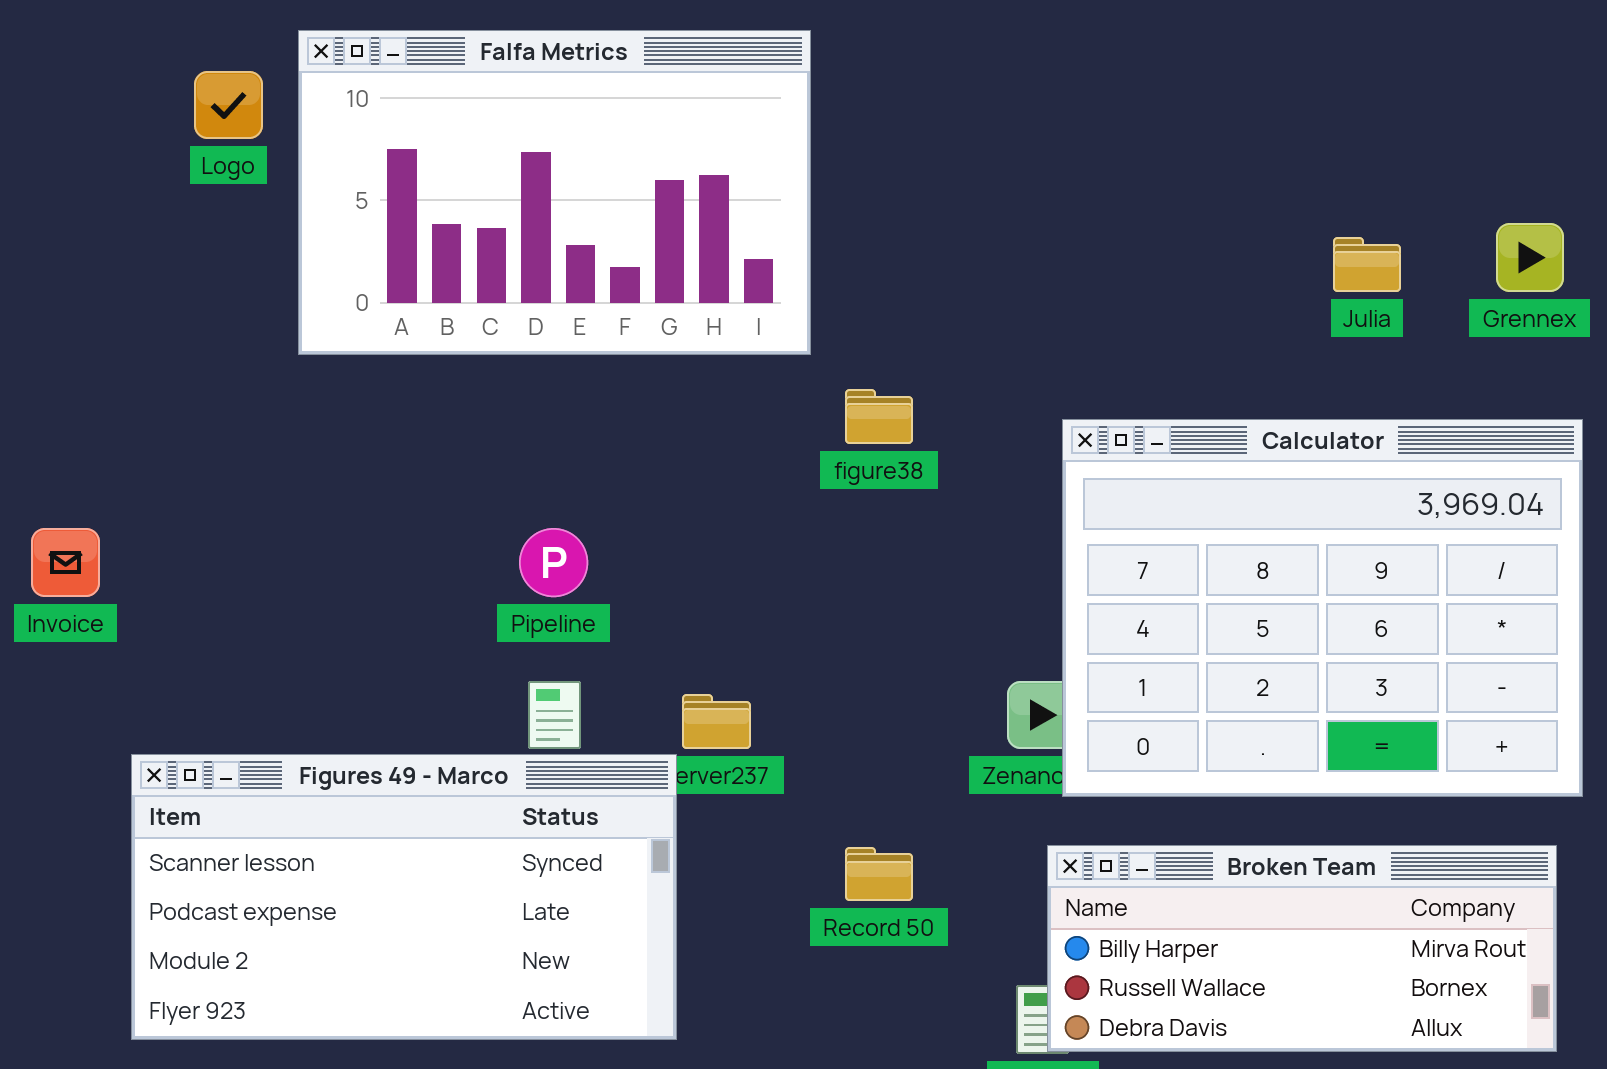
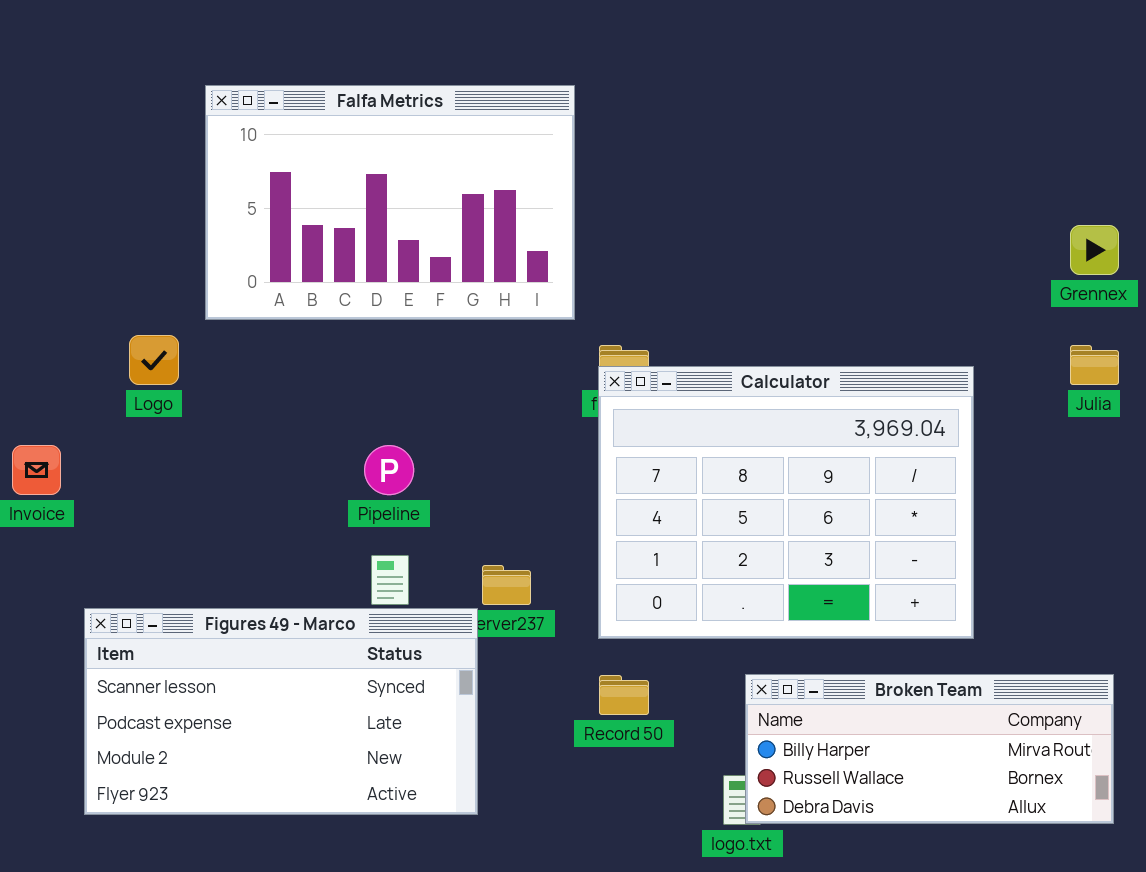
Logo: [194,71,263,139] -> [129,335,179,385], moved
Julia: [1333,237,1401,292] -> [1070,345,1119,385], moved
Calculator: [1062,419,1583,797] -> [598,366,974,639], moved

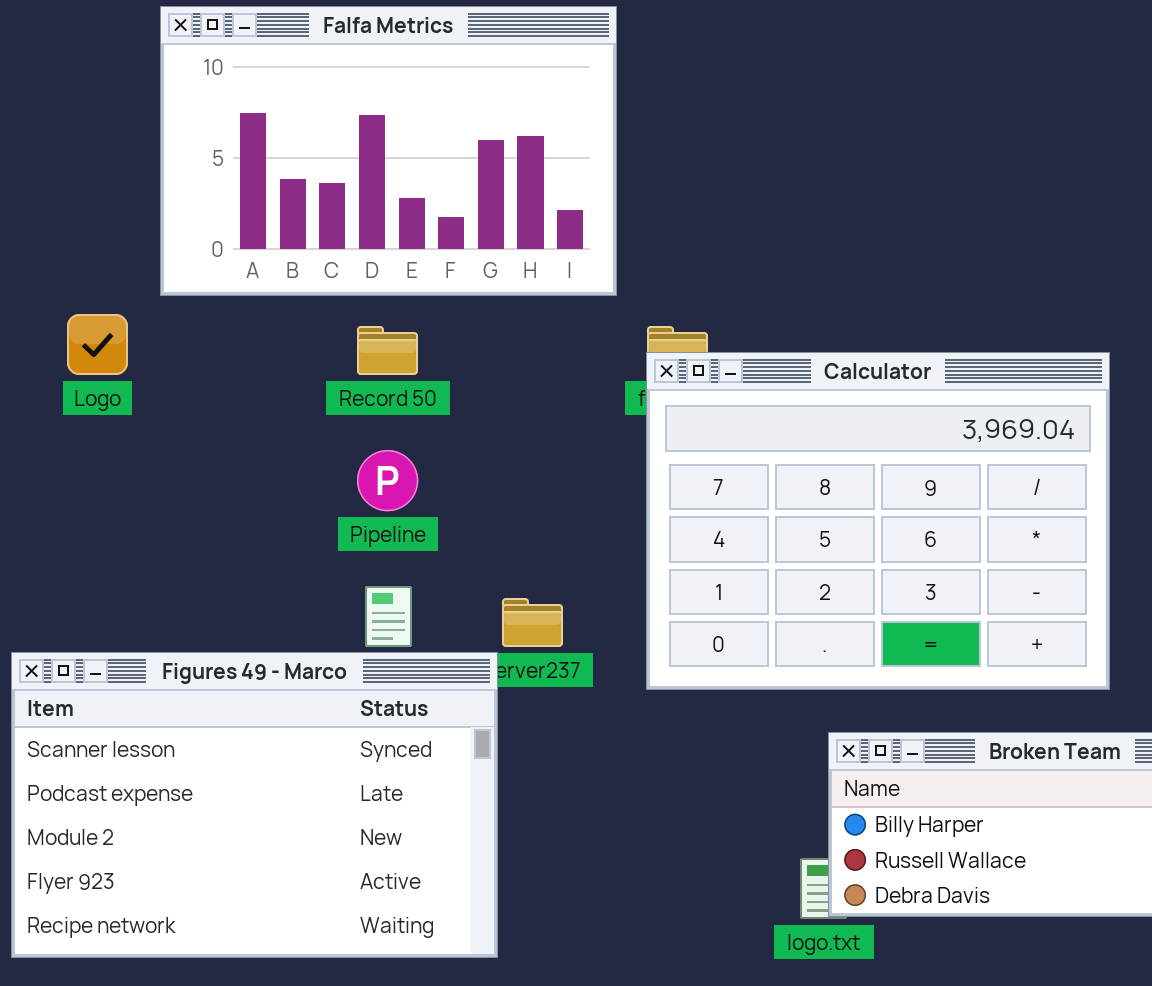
Figures 49 - Marco: [84,608,478,815] -> [11,652,498,958], resized
Record 50: [599,675,649,715] -> [357,326,418,375], moved

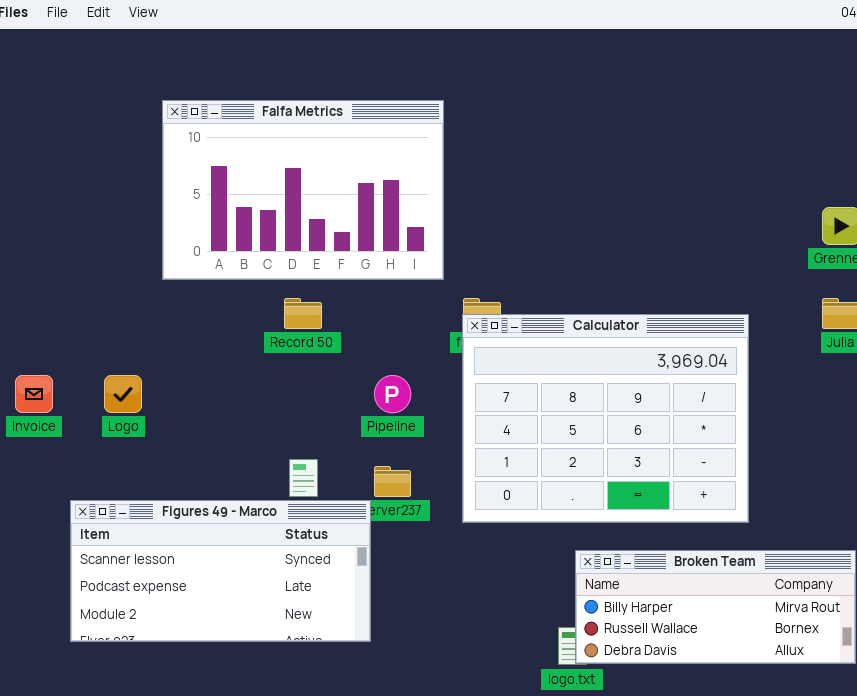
Logo: [67,314,128,375] -> [104,375,142,413], moved
Pipeline: [357,450,418,511] -> [374,375,411,413], moved
Figures 49 - Marco: [11,652,498,958] -> [70,500,371,642], resized

